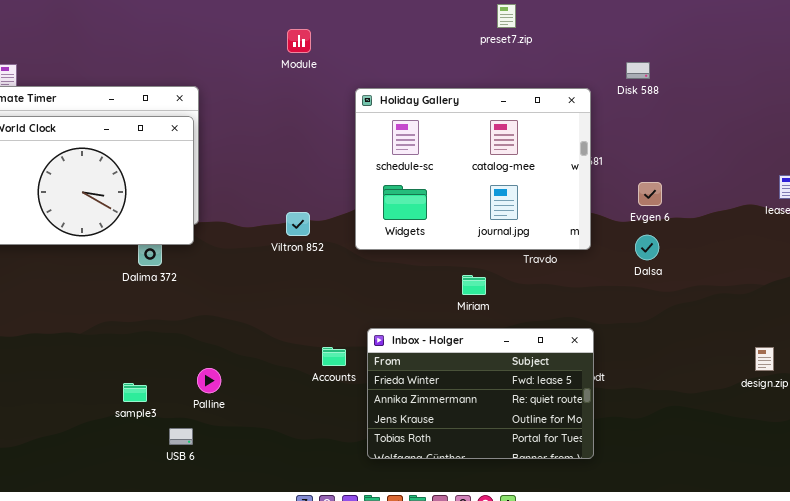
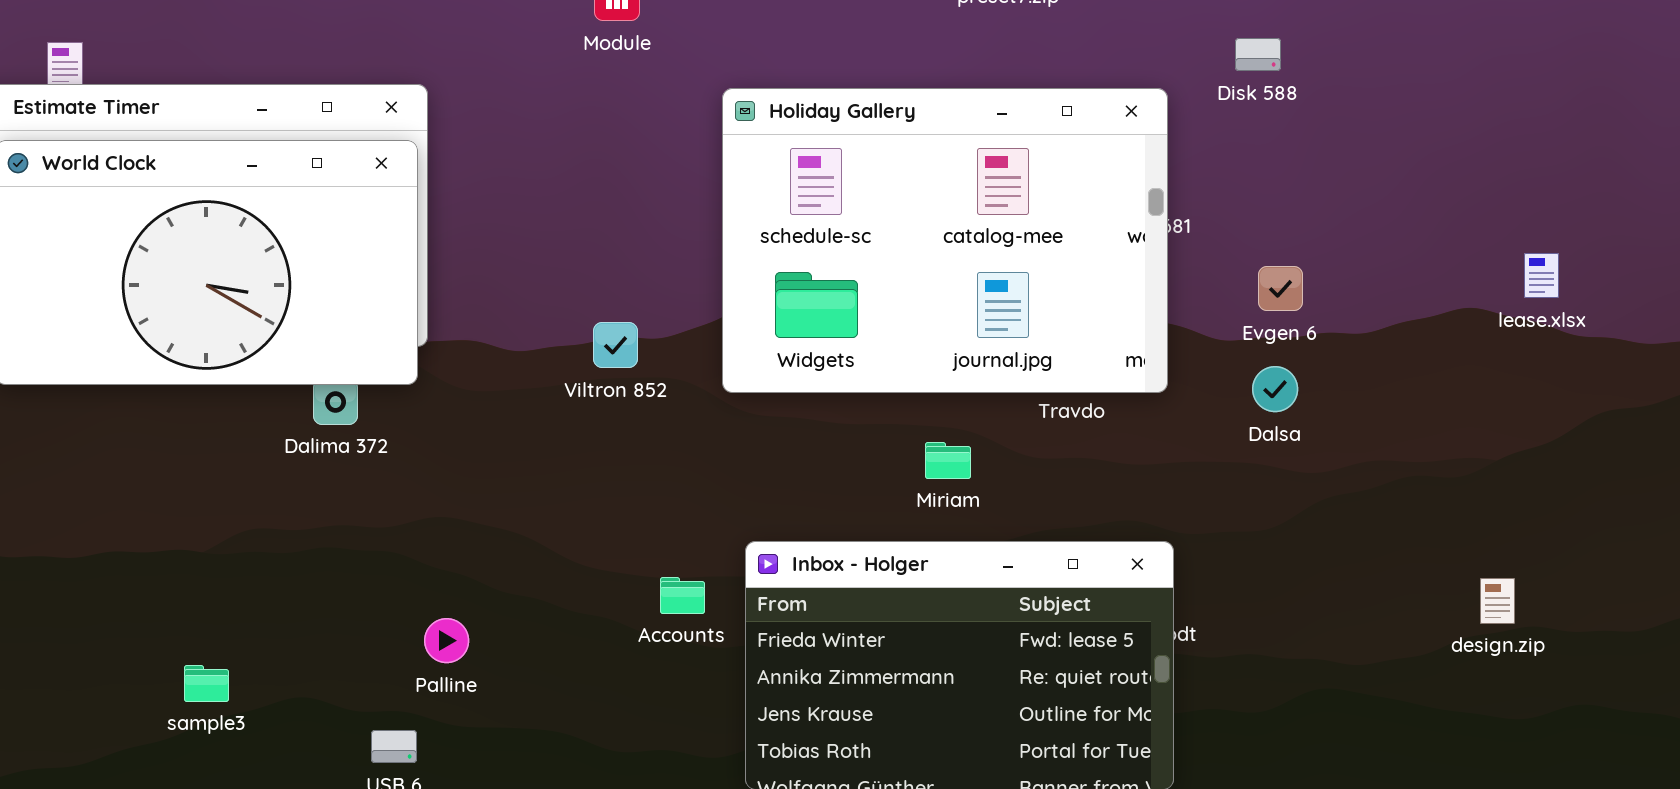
sample3: [123,383,147,402] -> [184,665,229,702], moved

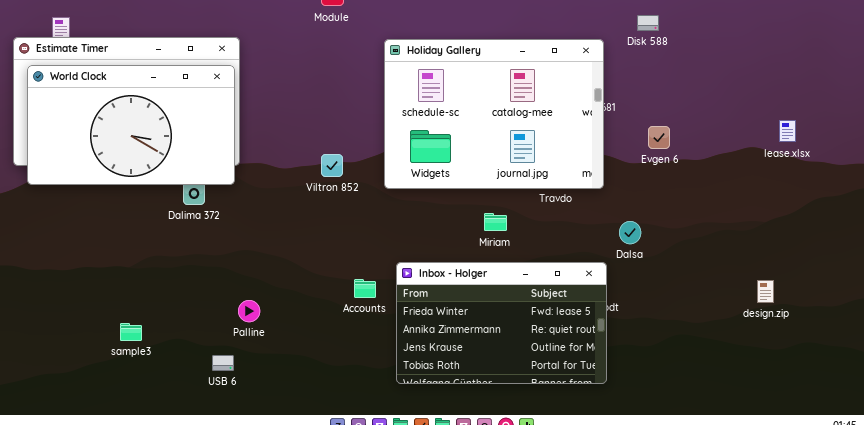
Dalsa: [1252,366,1298,412] -> [619,221,641,244], moved

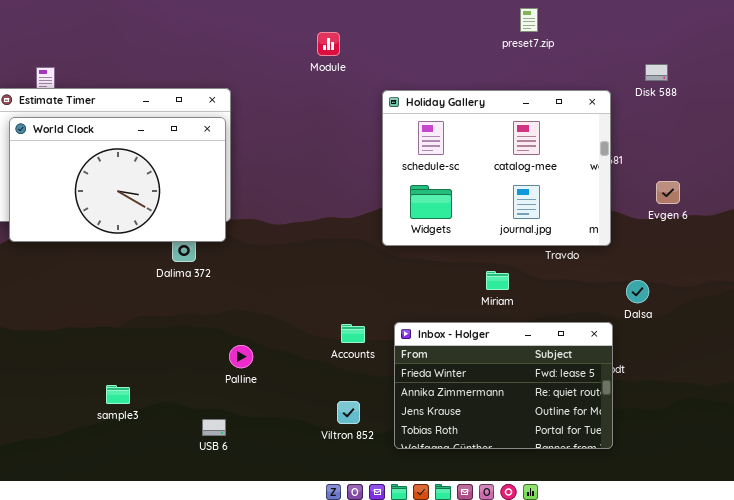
Viltron 852: [321,154,343,177] -> [337,401,360,424], moved
Accounts: [354,279,376,298] -> [341,324,365,343], moved
Palline: [238,300,260,322] -> [229,345,253,368], moved

